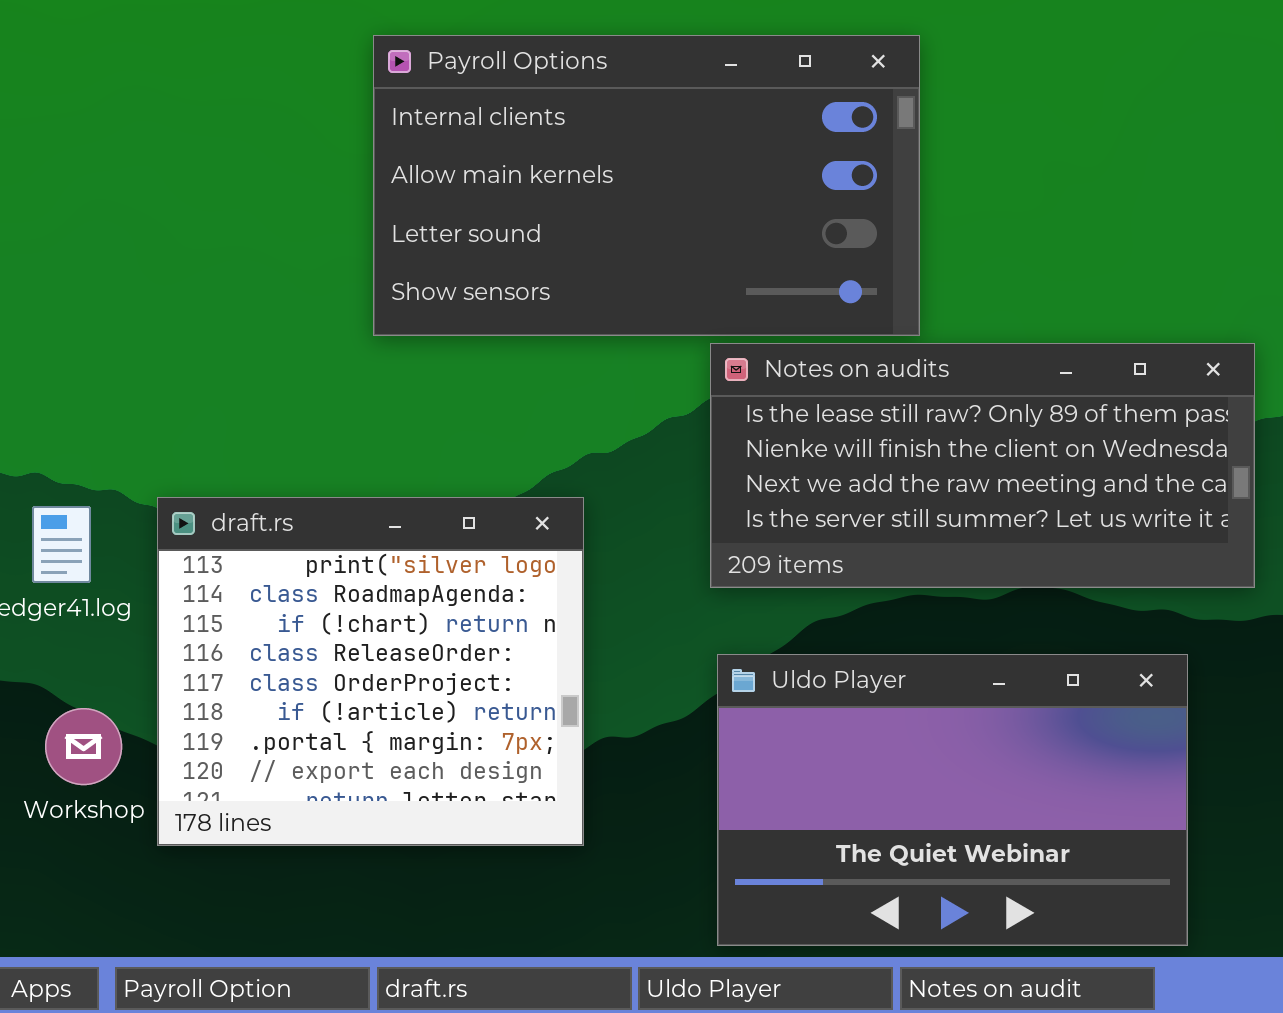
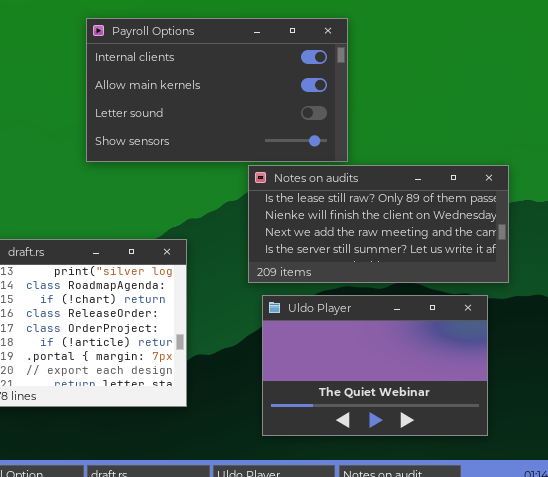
Uldo Player: [717,654,1188,946] -> [262,295,488,436], moved

